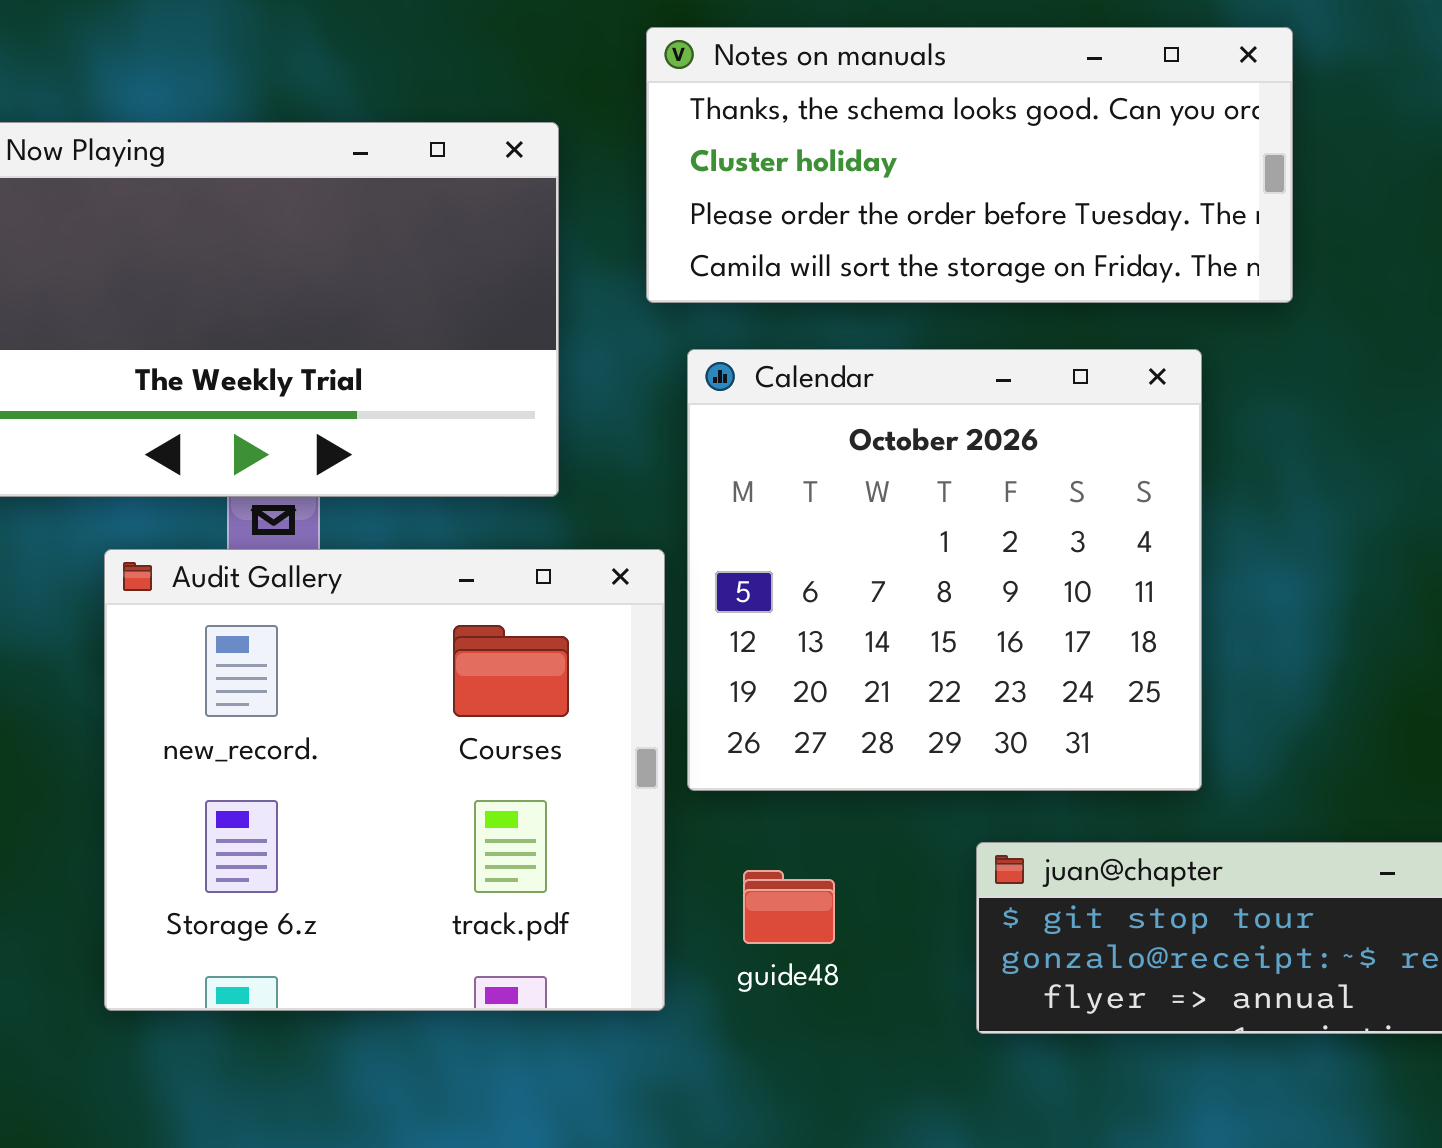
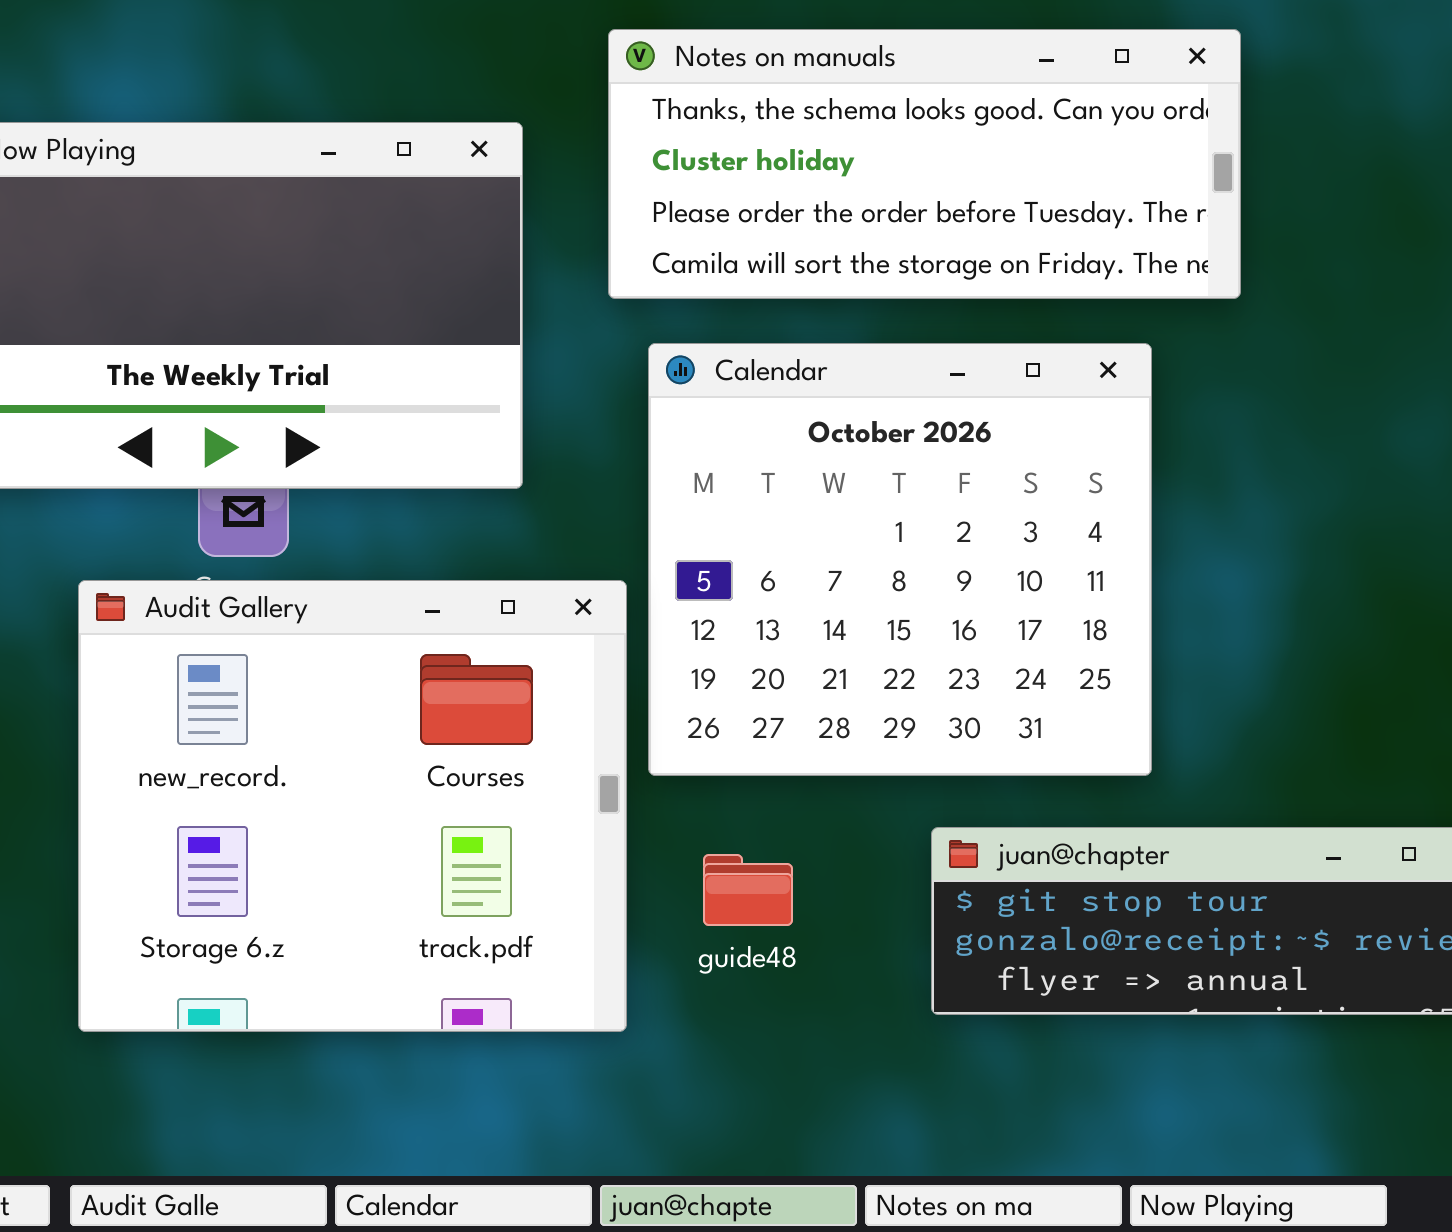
Audit Gallery: [104,549,665,1011] -> [78,580,627,1032], moved

